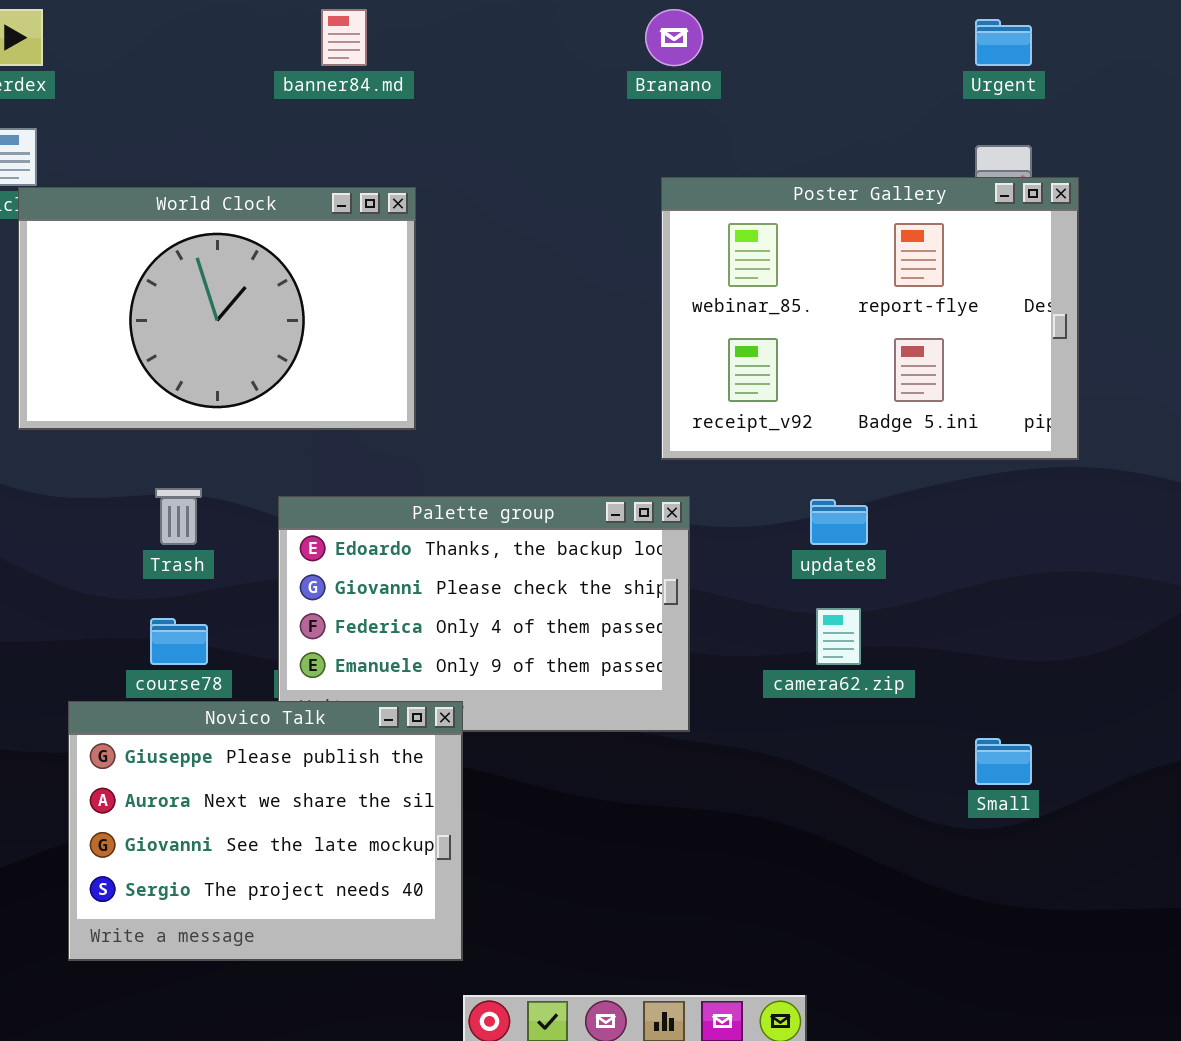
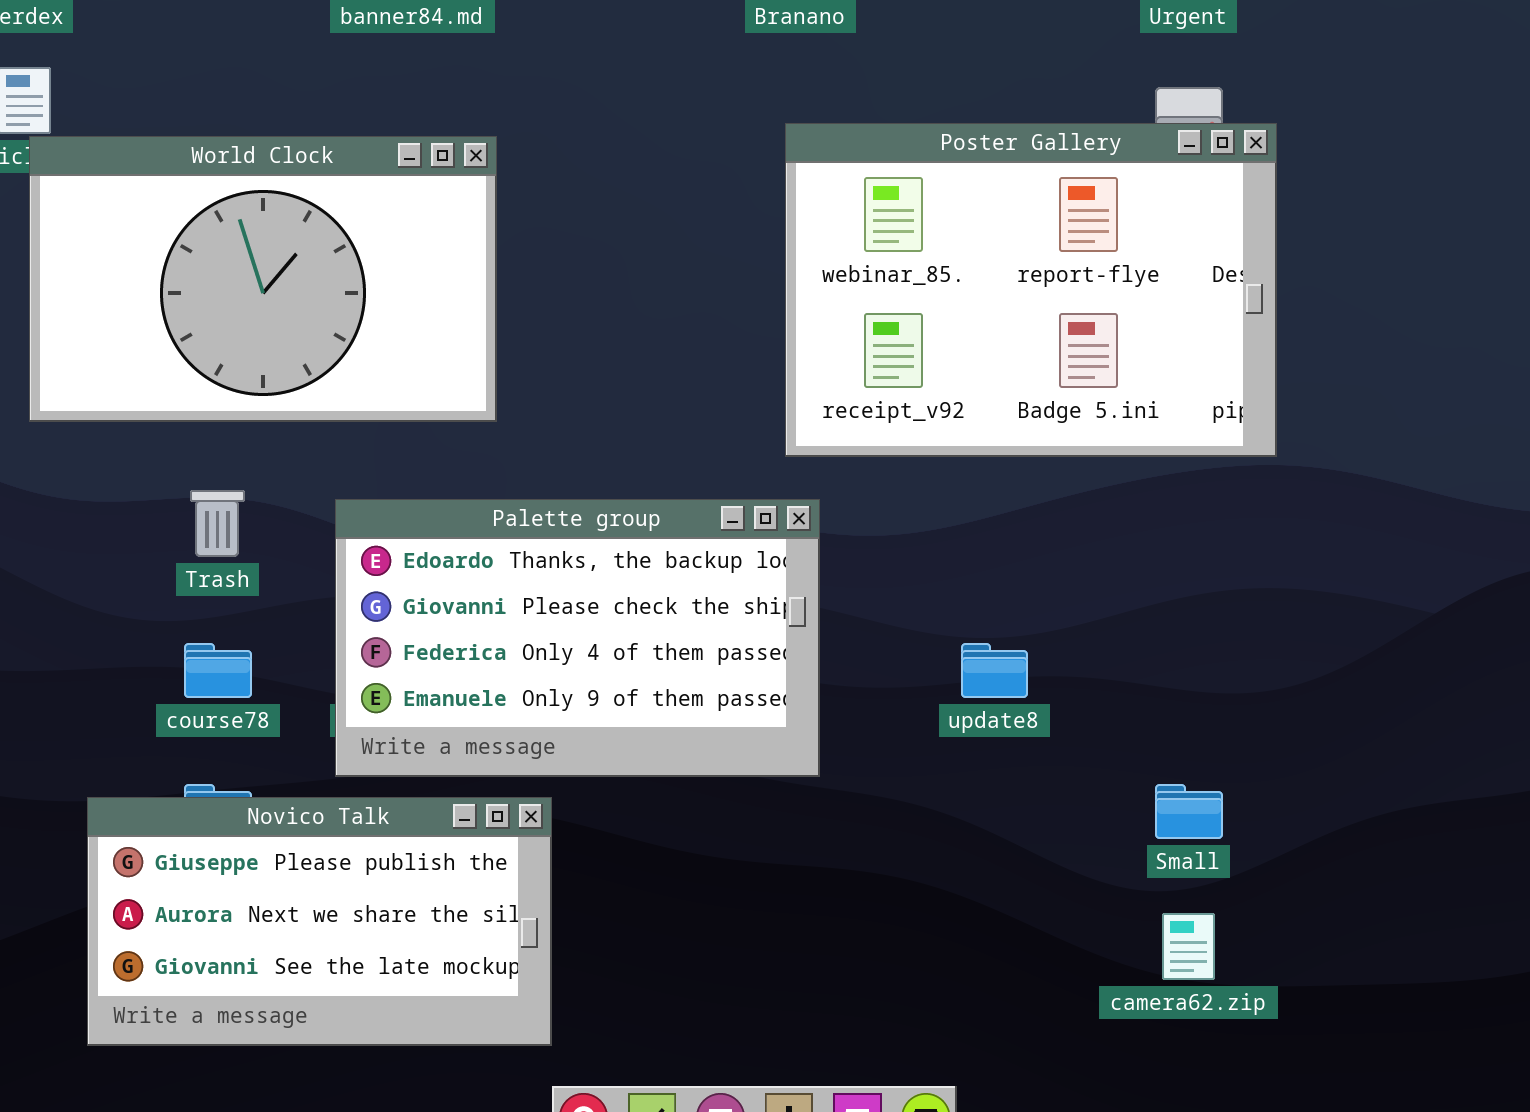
update8: [810,499,868,545] -> [961,643,1028,698], moved
camera62.zip: [816,608,861,665] -> [1162,913,1215,980], moved
Novico Talk: [68,701,463,961] -> [87,797,552,1046], resized

